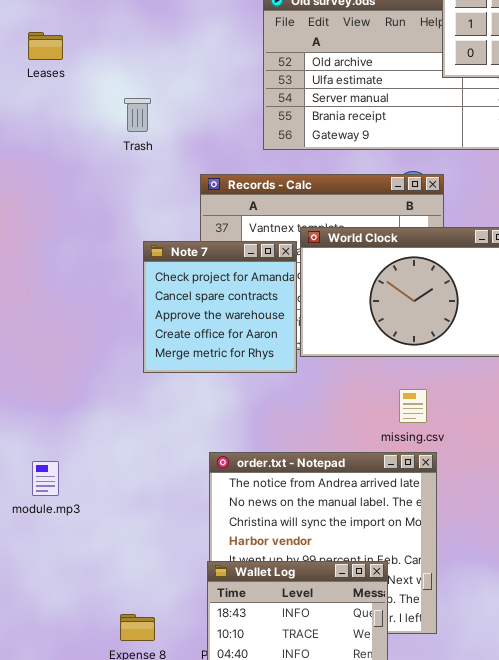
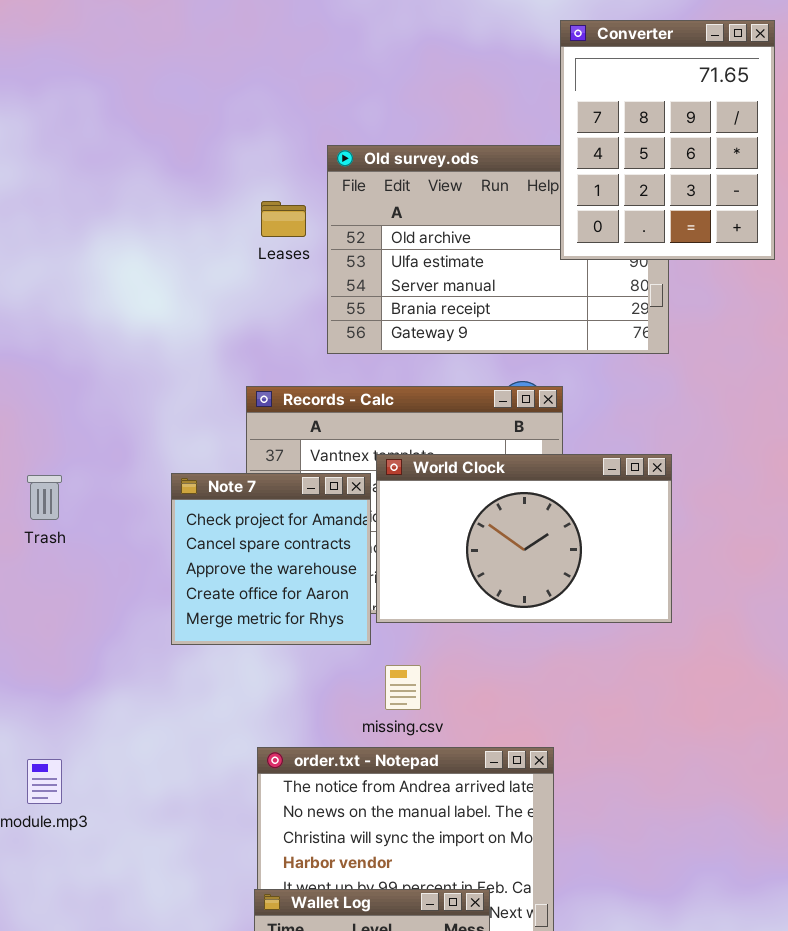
Leases: [28,32,63,60] -> [261,201,306,237], moved
Trash: [124,98,151,132] -> [27,475,62,520], moved
missing.csv: [399,389,427,423] -> [385,665,421,710], moved

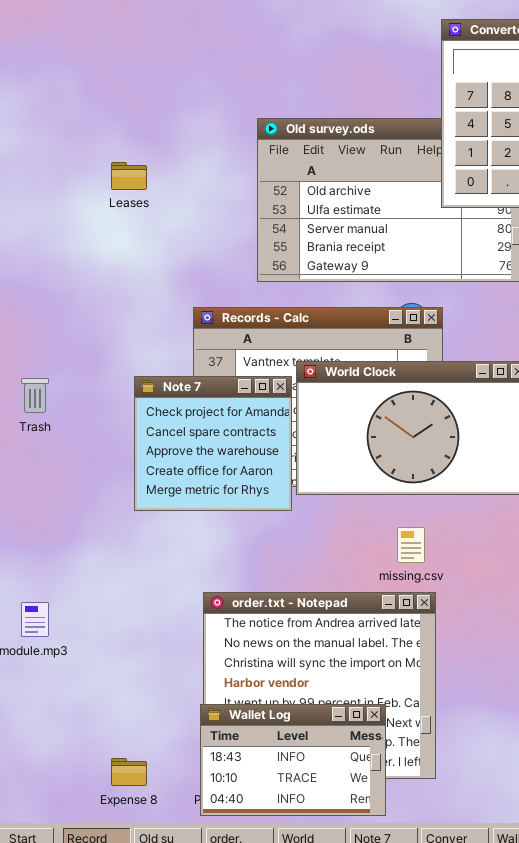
Leases: [261,201,306,237] -> [111,162,147,190], moved
missing.csv: [385,665,421,710] -> [397,527,425,563], moved

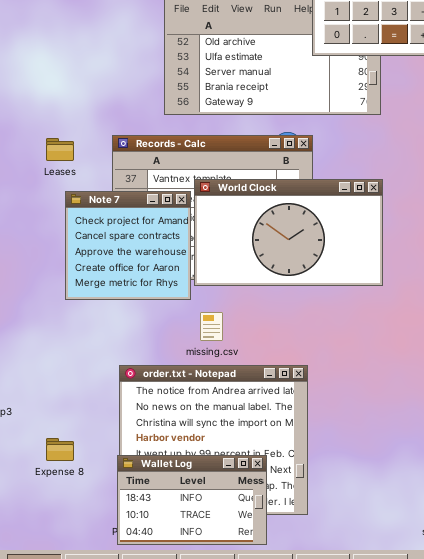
Leases: [111,162,147,190] -> [46,138,74,161], moved
missing.csv: [397,527,425,563] -> [200,312,223,341], moved
Expense 8: [111,758,147,786] -> [46,438,74,461], moved

